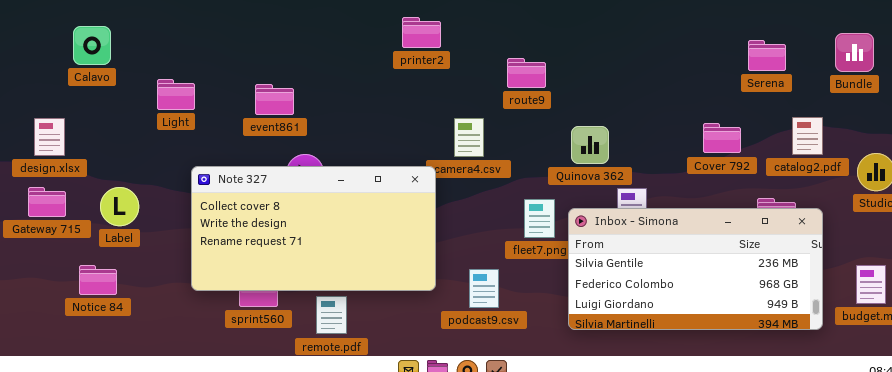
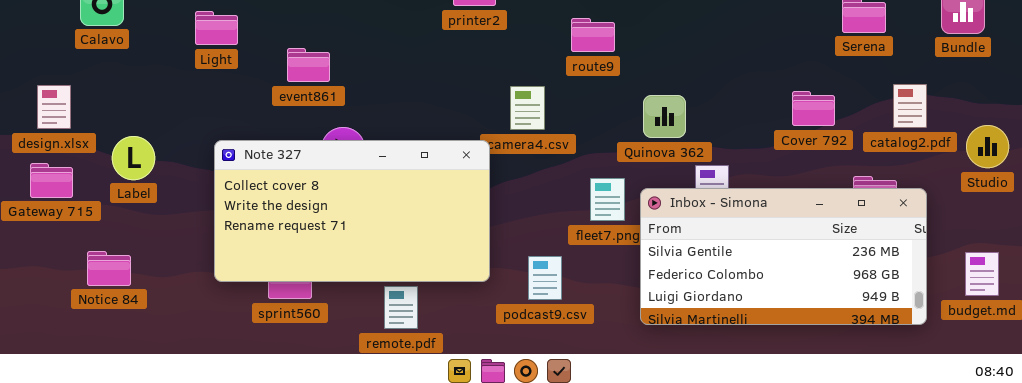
Light: [157,79,195,110] -> [195,11,238,45], moved
Label: [100,187,139,226] -> [112,136,155,180], moved
remote.pdf: [316,296,347,334] -> [384,286,418,329], moved

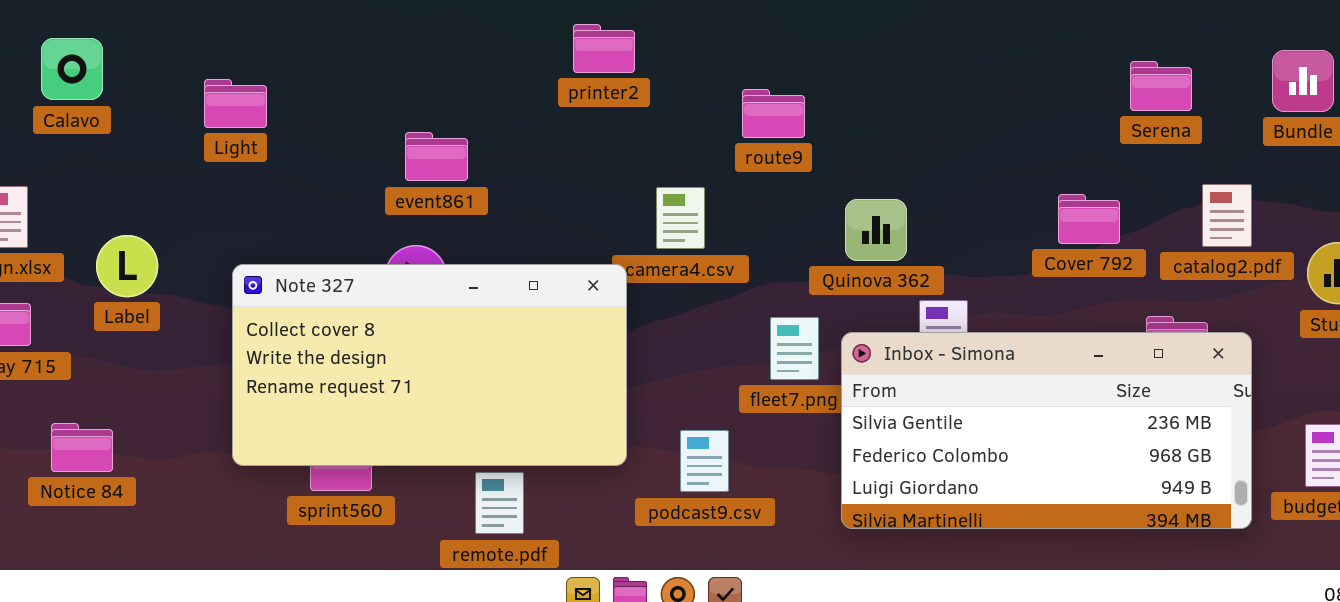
event861: [287,48,330,82] -> [405,132,468,181], moved
Label: [112,136,155,180] -> [96,235,158,297], moved

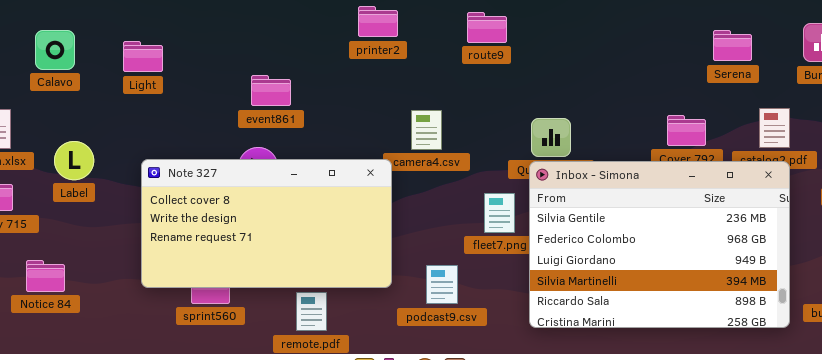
Calavo: [41,38,103,100] -> [35,30,75,70], moved
route9: [742,89,805,138] -> [467,12,507,43], moved
Inbox - Simona: [841,332,1252,529] -> [529,161,790,328], resized

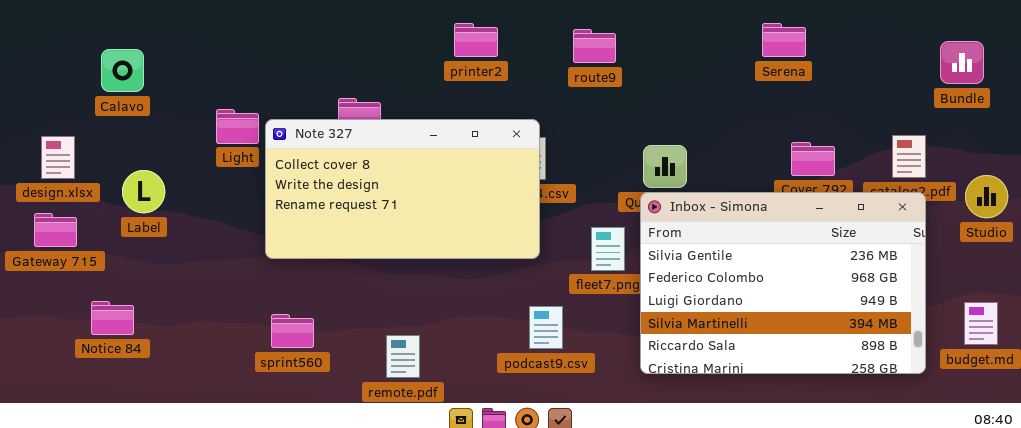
Serena: [713,30,752,61] -> [762,23,806,57], moved
Light: [123,41,163,72] -> [216,109,259,144], moved
Note 327: [141,159,392,288] -> [265,119,540,259], moved

